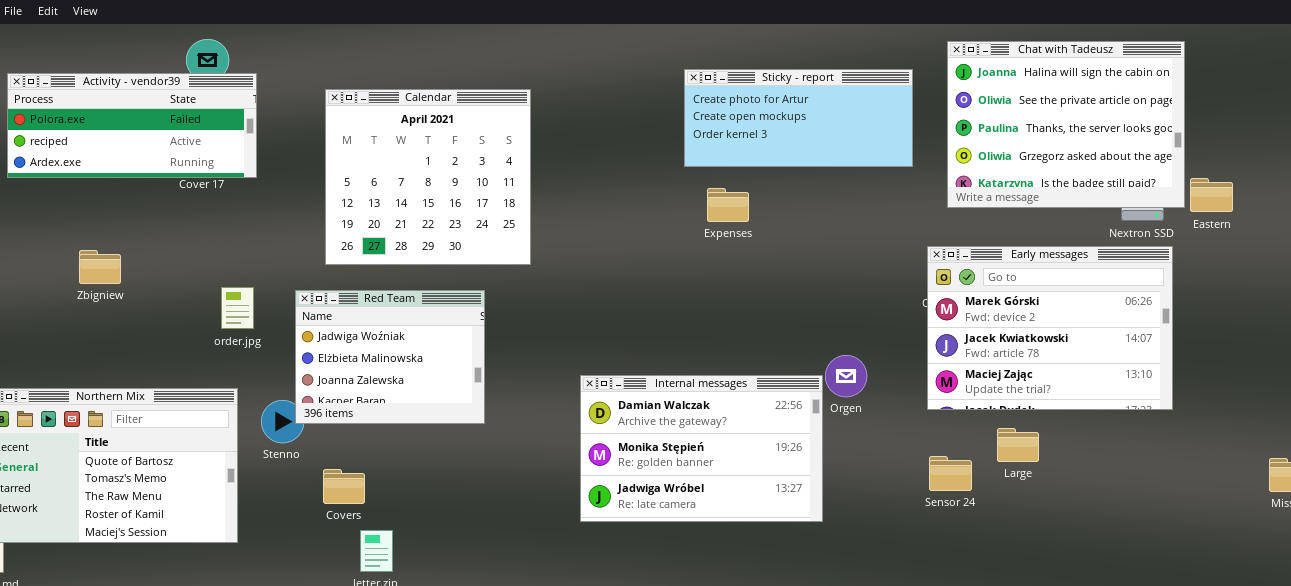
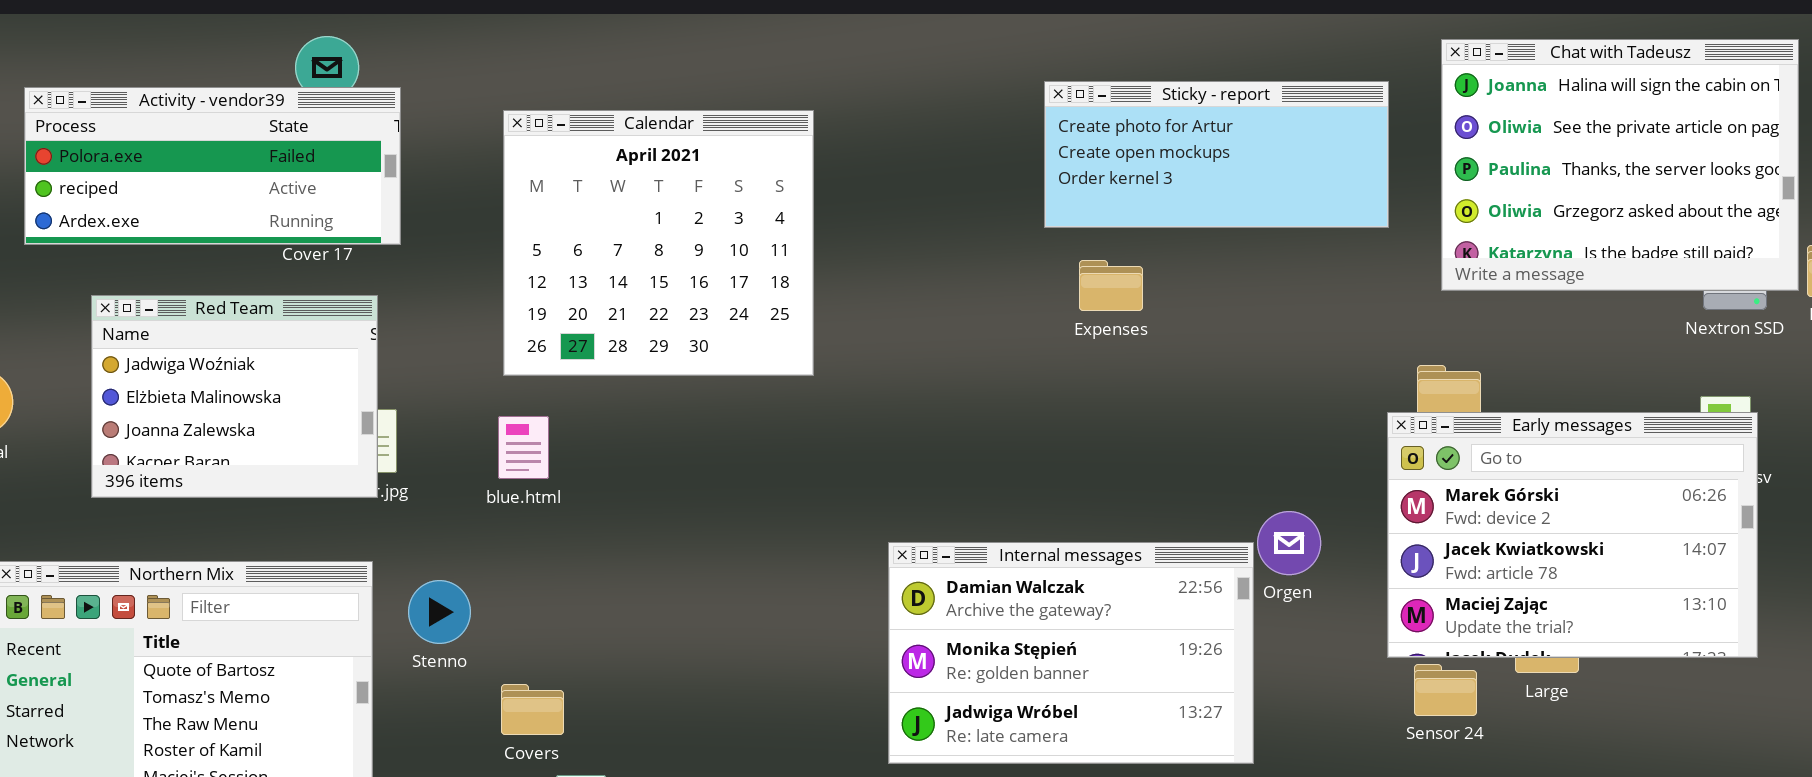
Early messages: [927,246,1173,410] -> [1387,412,1758,658], moved
Red Team: [295,290,485,424] -> [91,295,378,498], moved

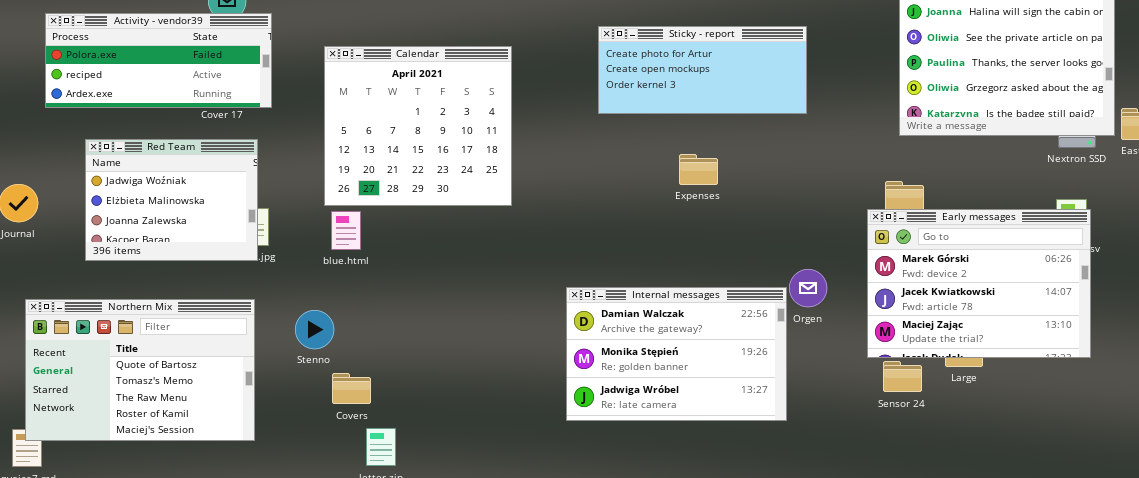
Sticky - report: [1044,81,1389,228] -> [598,26,807,114], moved
Calendar: [503,110,814,376] -> [324,46,512,206], moved
Expenses: [1079,260,1143,311] -> [679,154,718,185], moved
Stenno: [408,580,471,644] -> [295,310,334,349], moved

